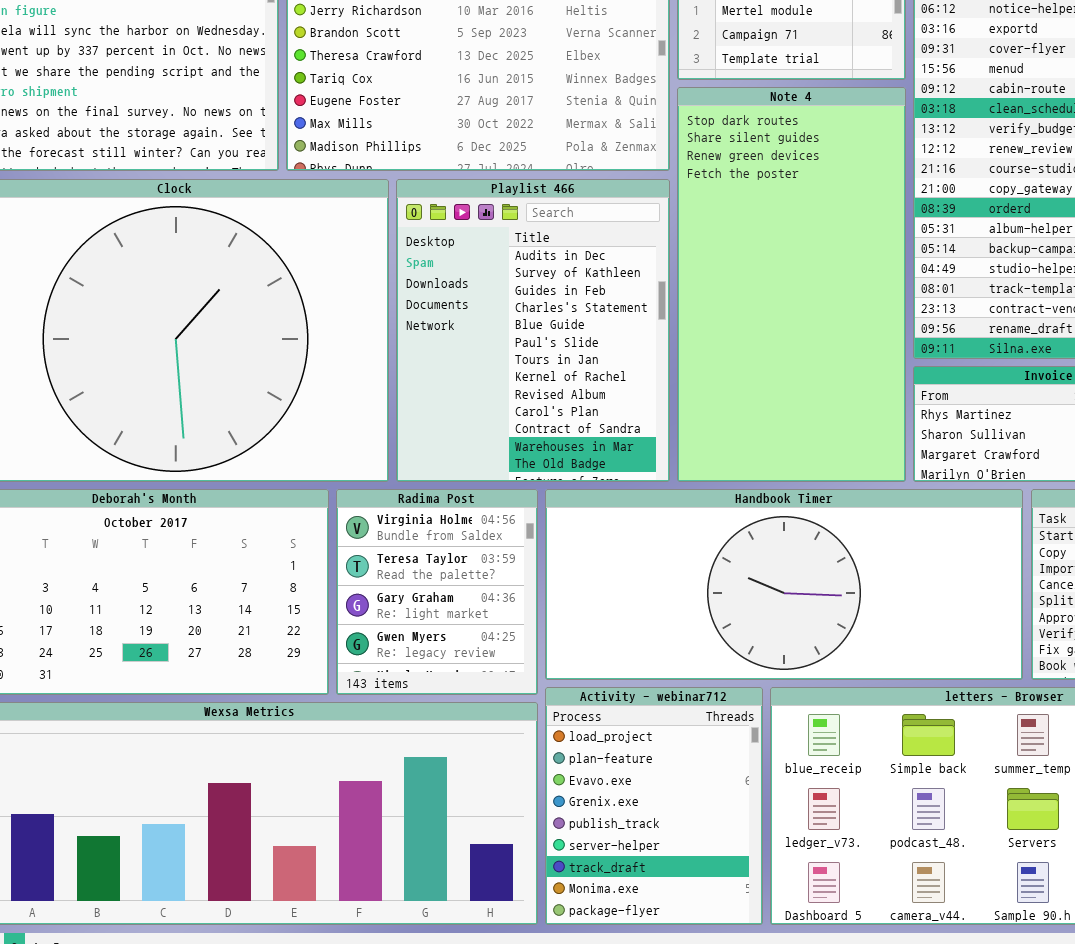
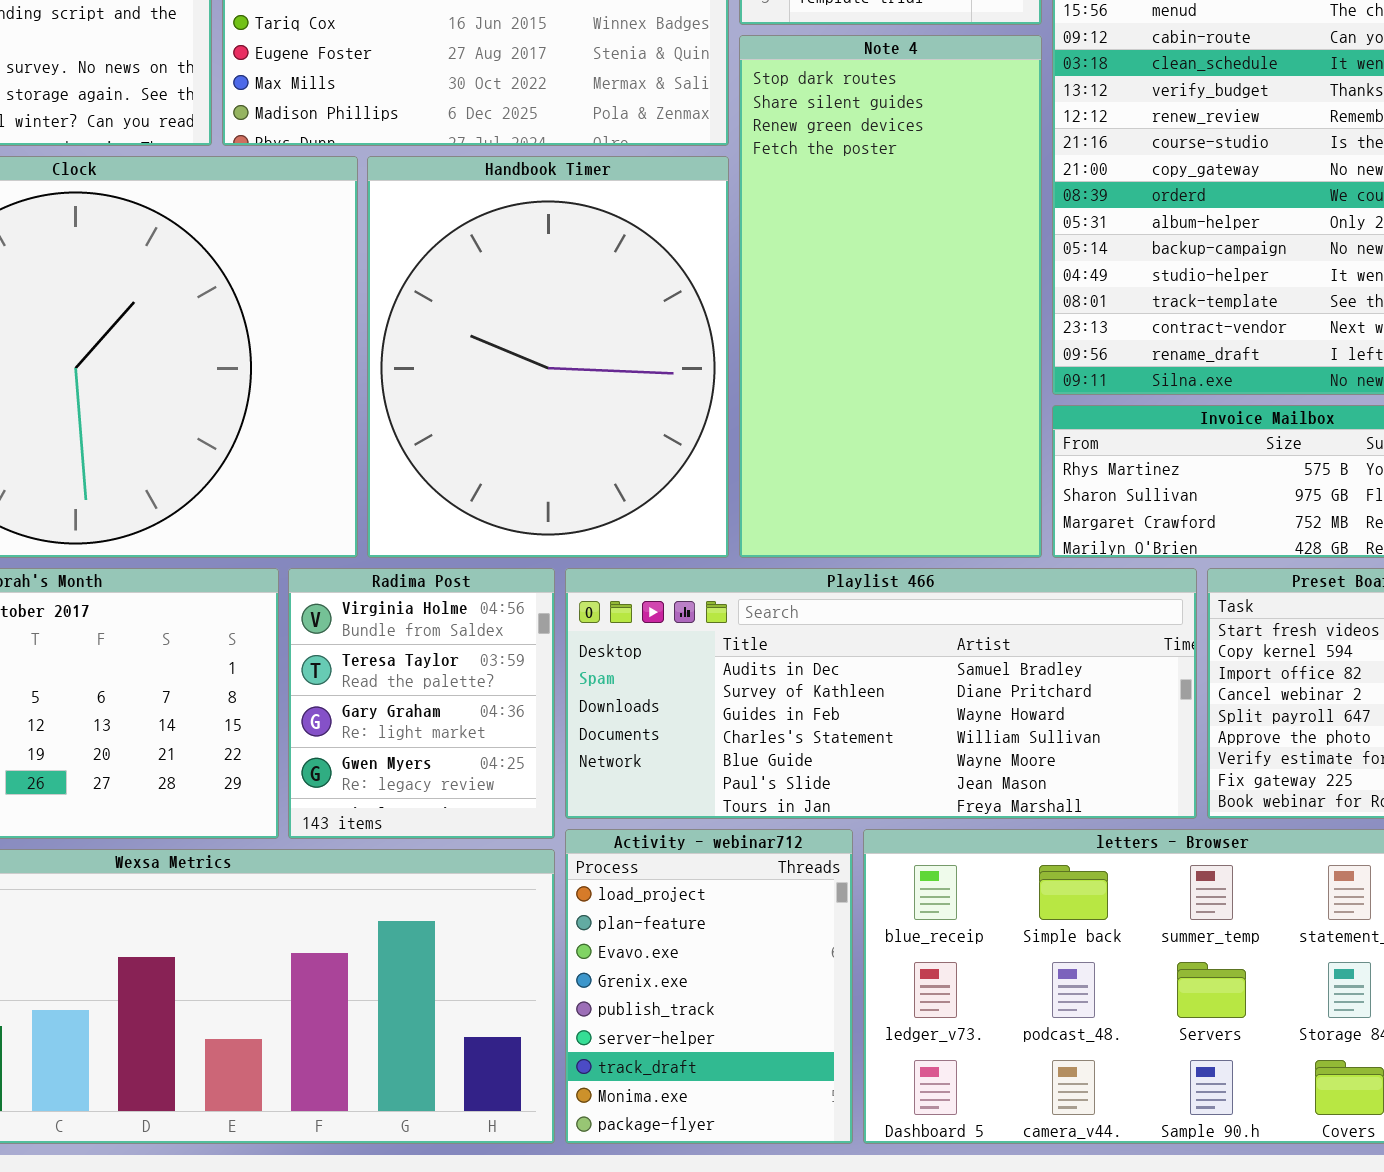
Playlist 466: [396,179,670,482] -> [565,568,1197,819], moved, resized
Handbook Timer: [545,489,1023,680] -> [367,156,729,558], moved, resized

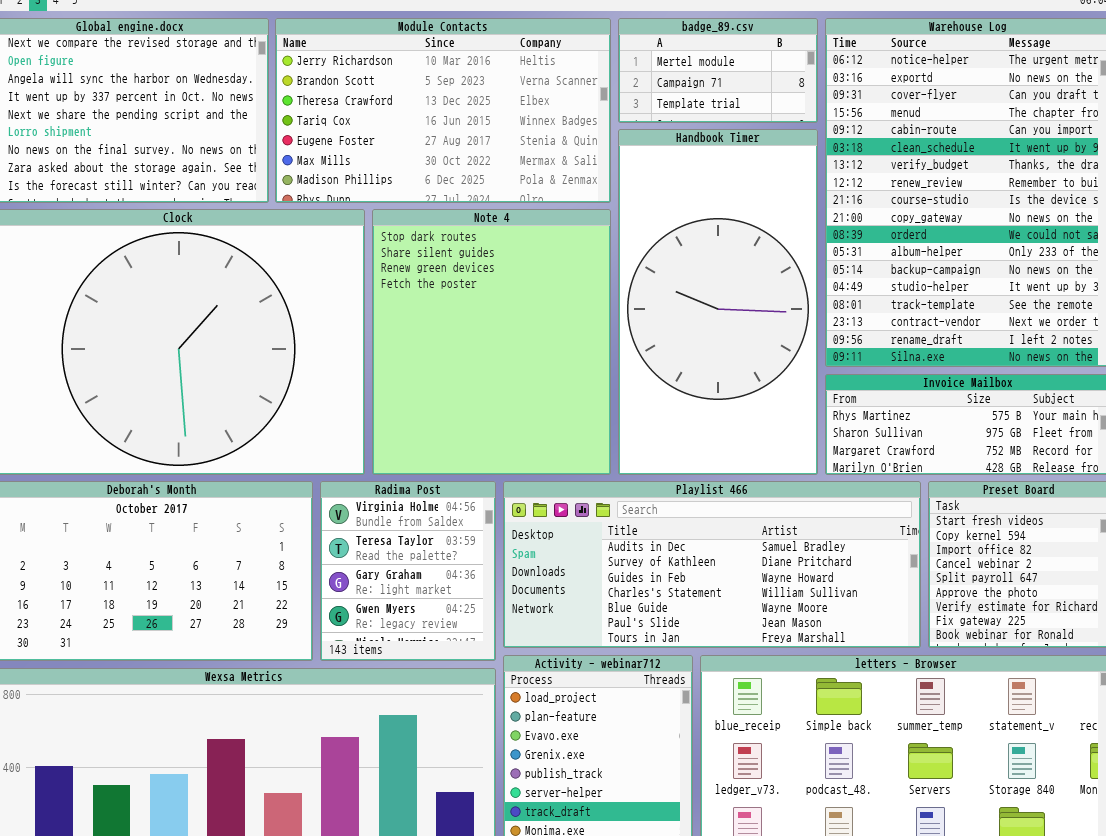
Note 4: [739,35,1042,558] -> [372,209,611,475], moved, resized
Handbook Timer: [367,156,729,558] -> [618,129,818,475], moved, resized

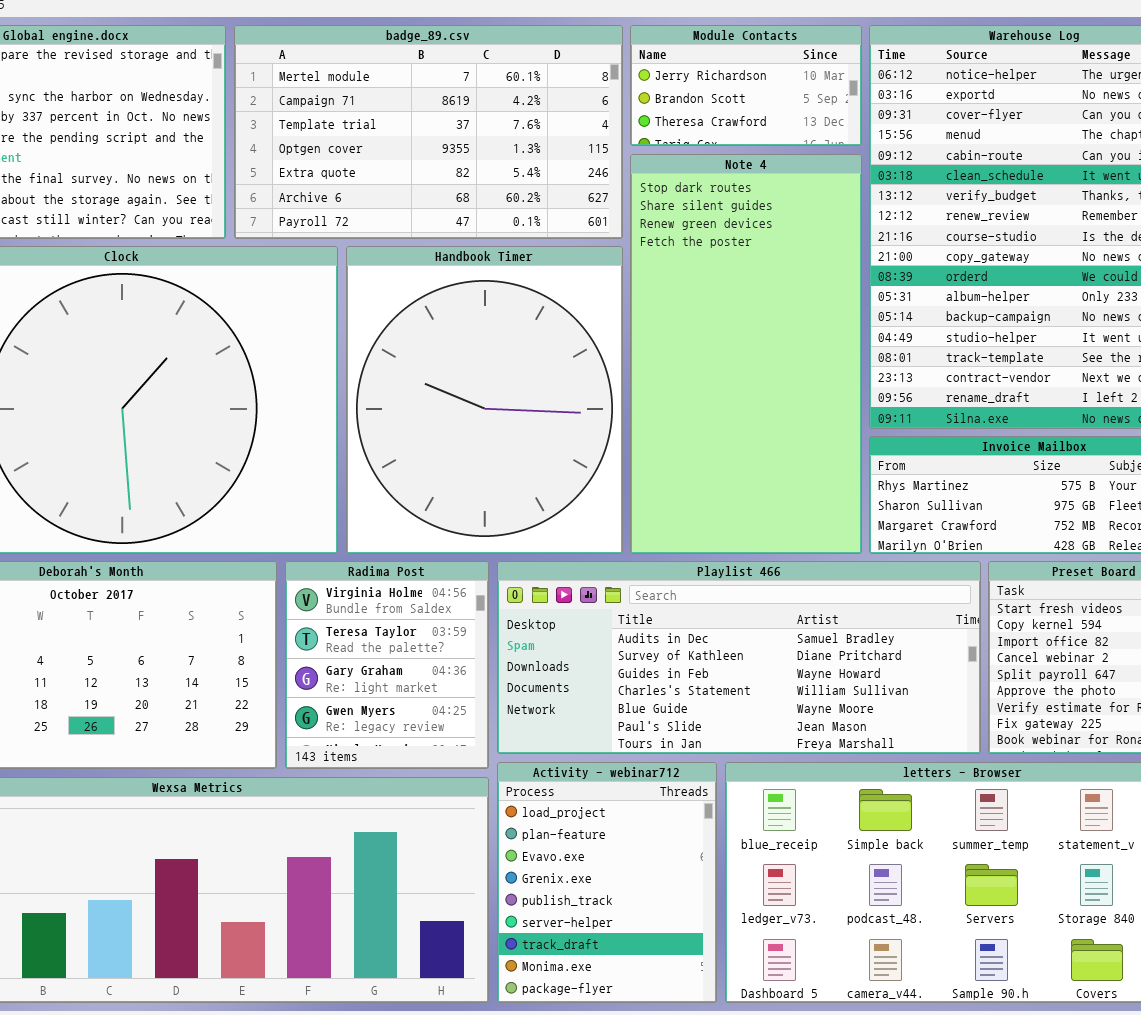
Module Contacts: [275,18,611,203] -> [630,25,862,146], moved, resized
badge_89.csv: [618,18,818,123] -> [234,25,623,239], moved, resized
Handbook Timer: [618,129,818,475] -> [346,246,623,554], moved, resized
Note 4: [372,209,611,475] -> [630,154,862,554], moved, resized

